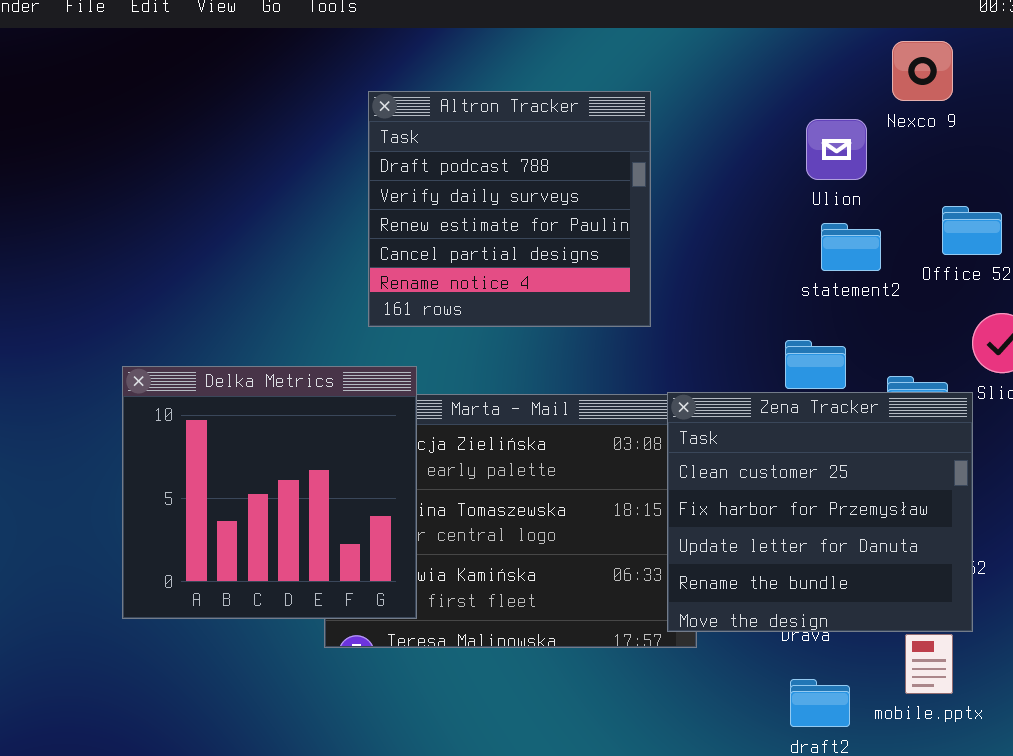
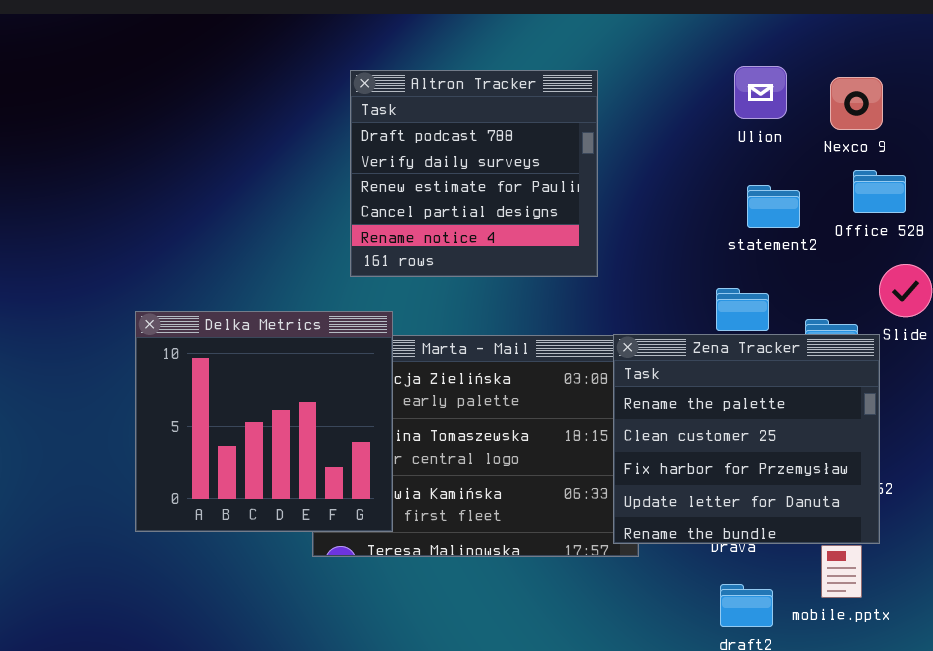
Nexco 9: [892,41,953,101] -> [830,77,883,130], moved
Ulion: [806,119,867,180] -> [734,66,787,119], moved
Zena Tracker: [667,392,973,632] -> [613,334,880,544], scrolled up 1 row

